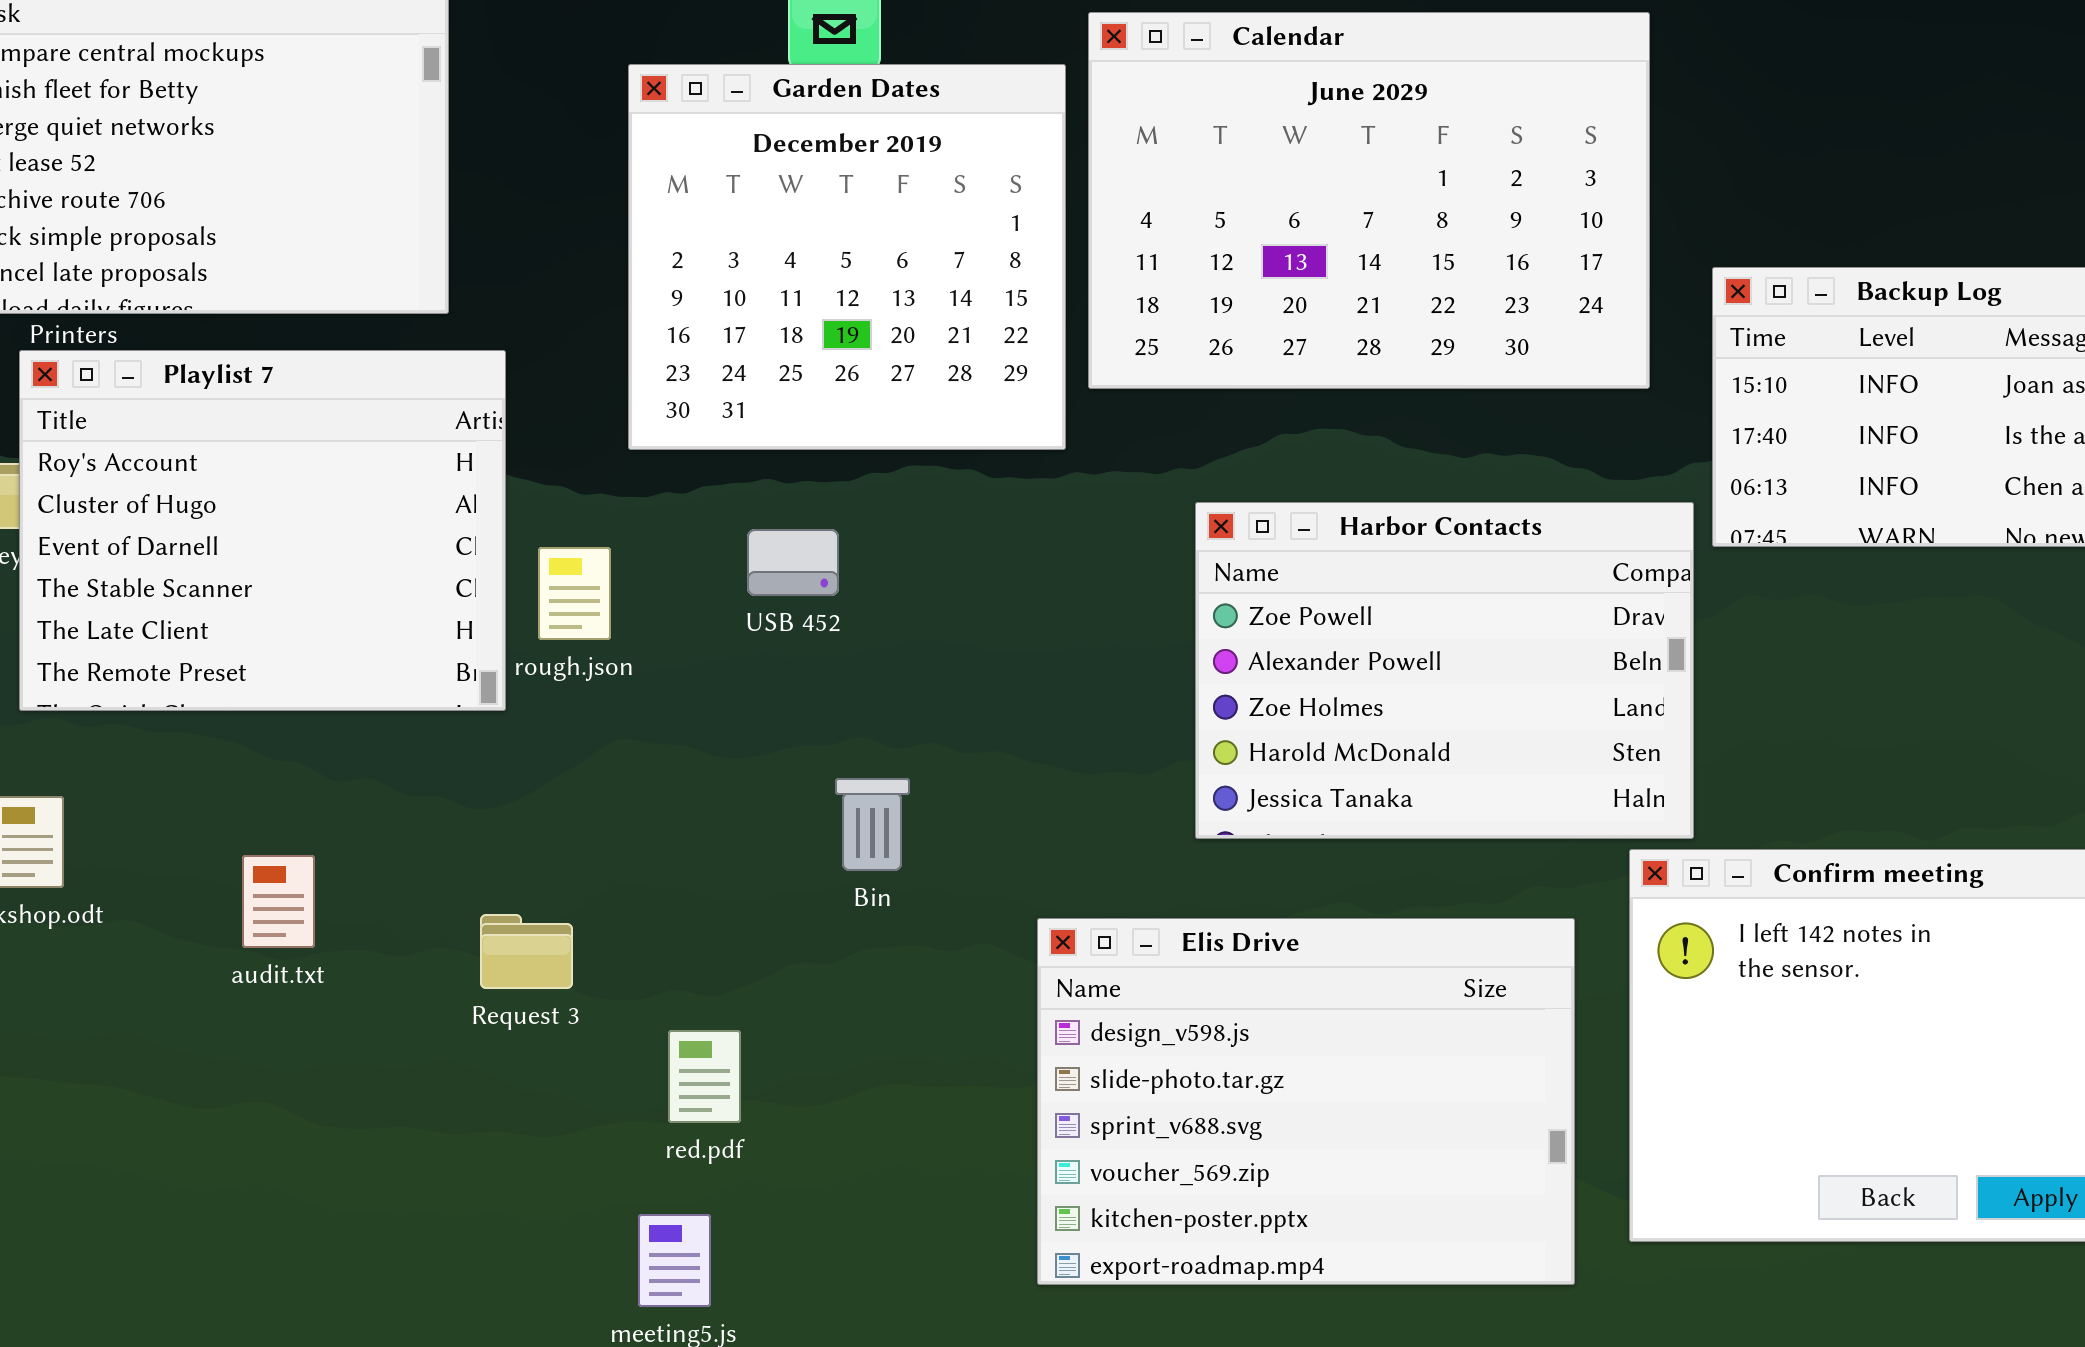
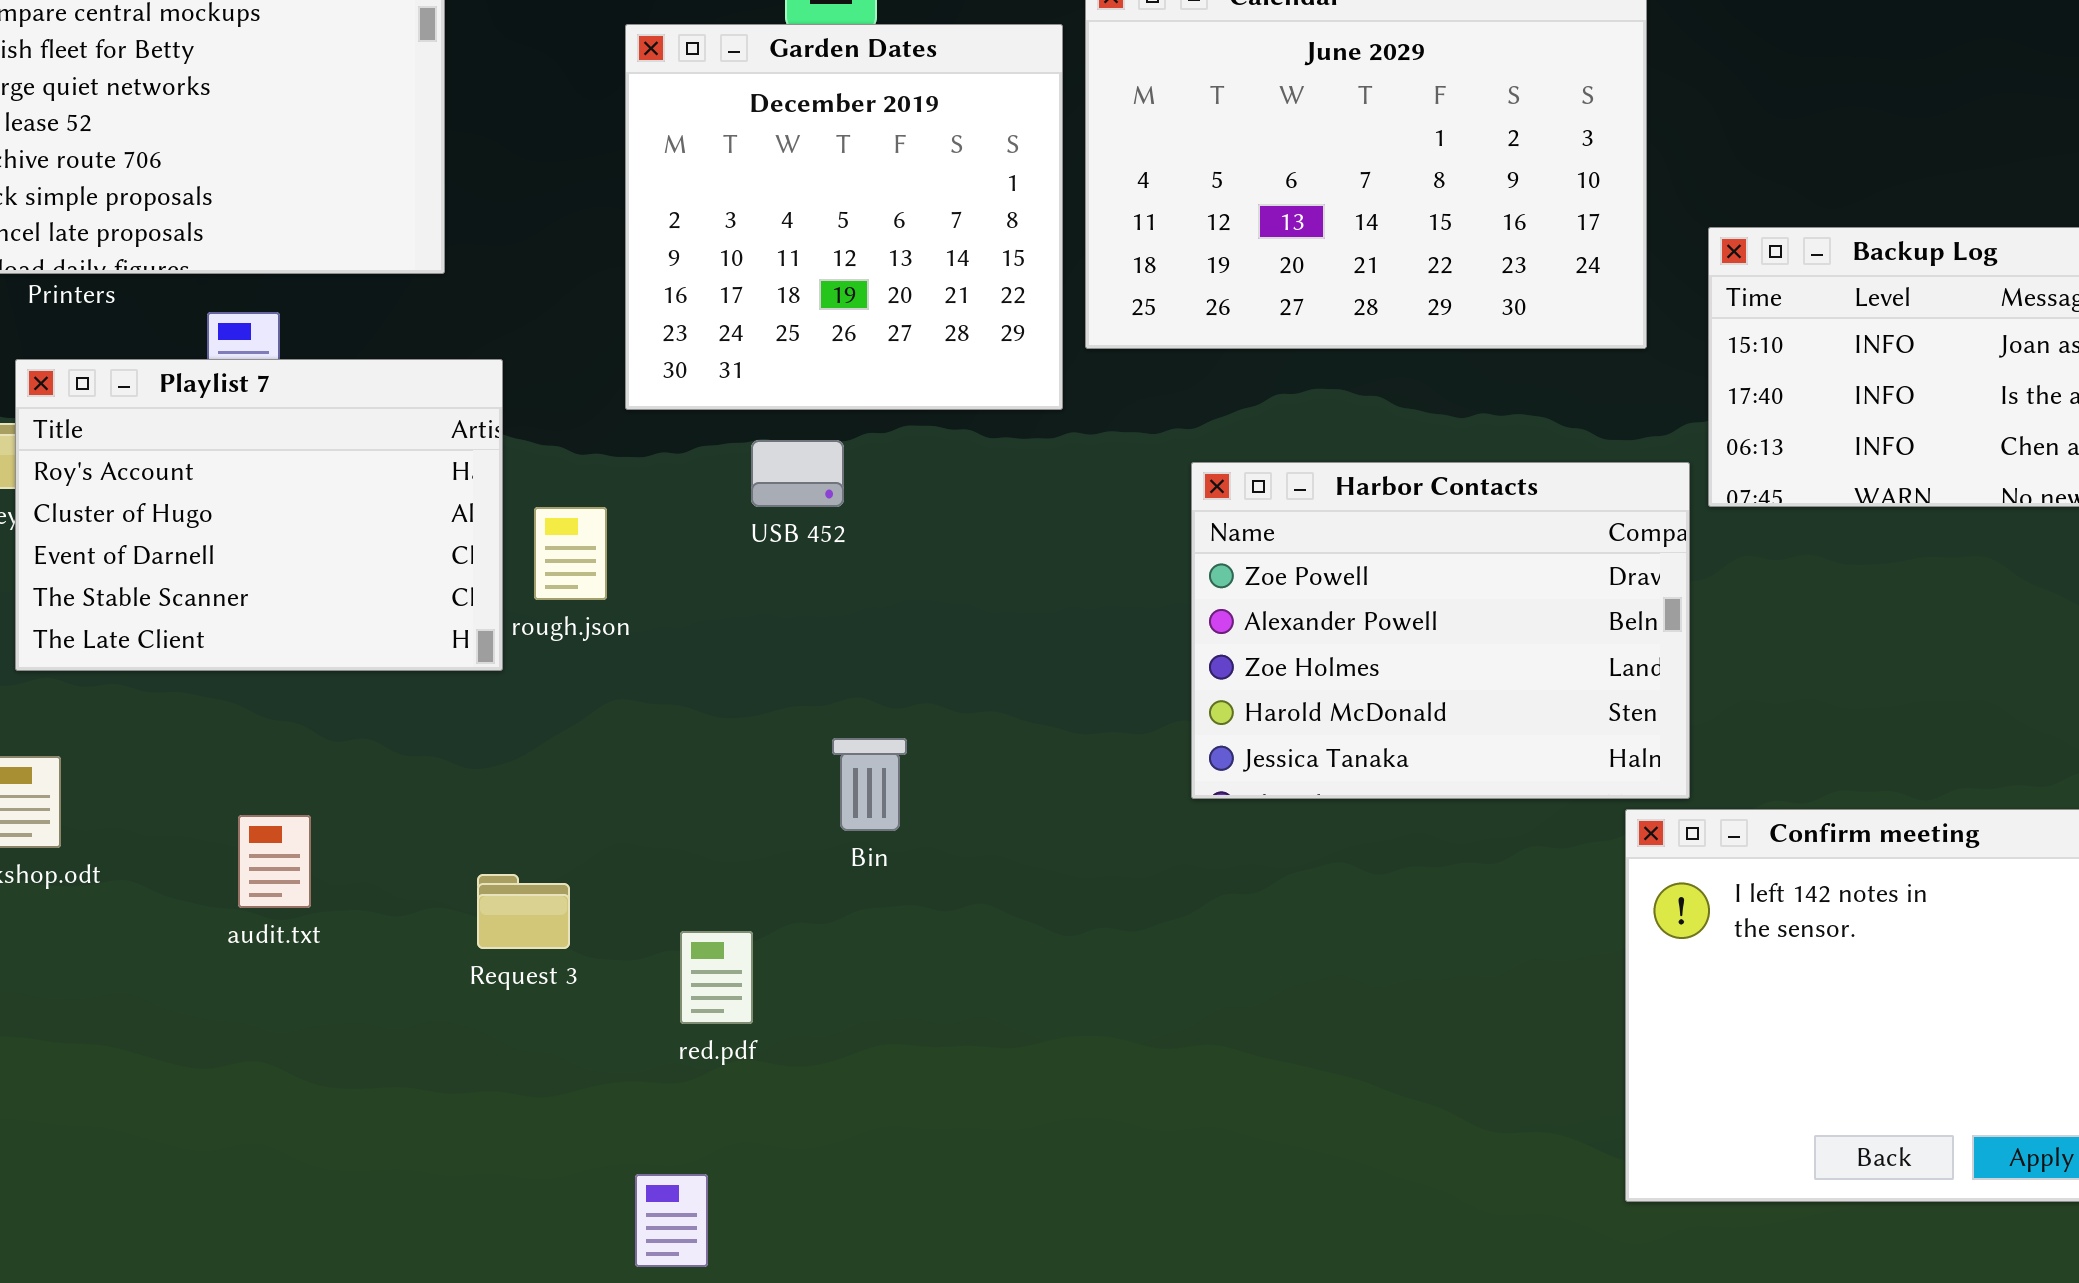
Playlist 7: [19,350,506,711] -> [15,359,503,671], resized
USB 452: [747,529,839,596] -> [751,440,844,507], moved
Elis Drive: [1037,918,1575,1285] -> none, closed
red.pdf: [668,1030,741,1123] -> [680,931,753,1024], moved

